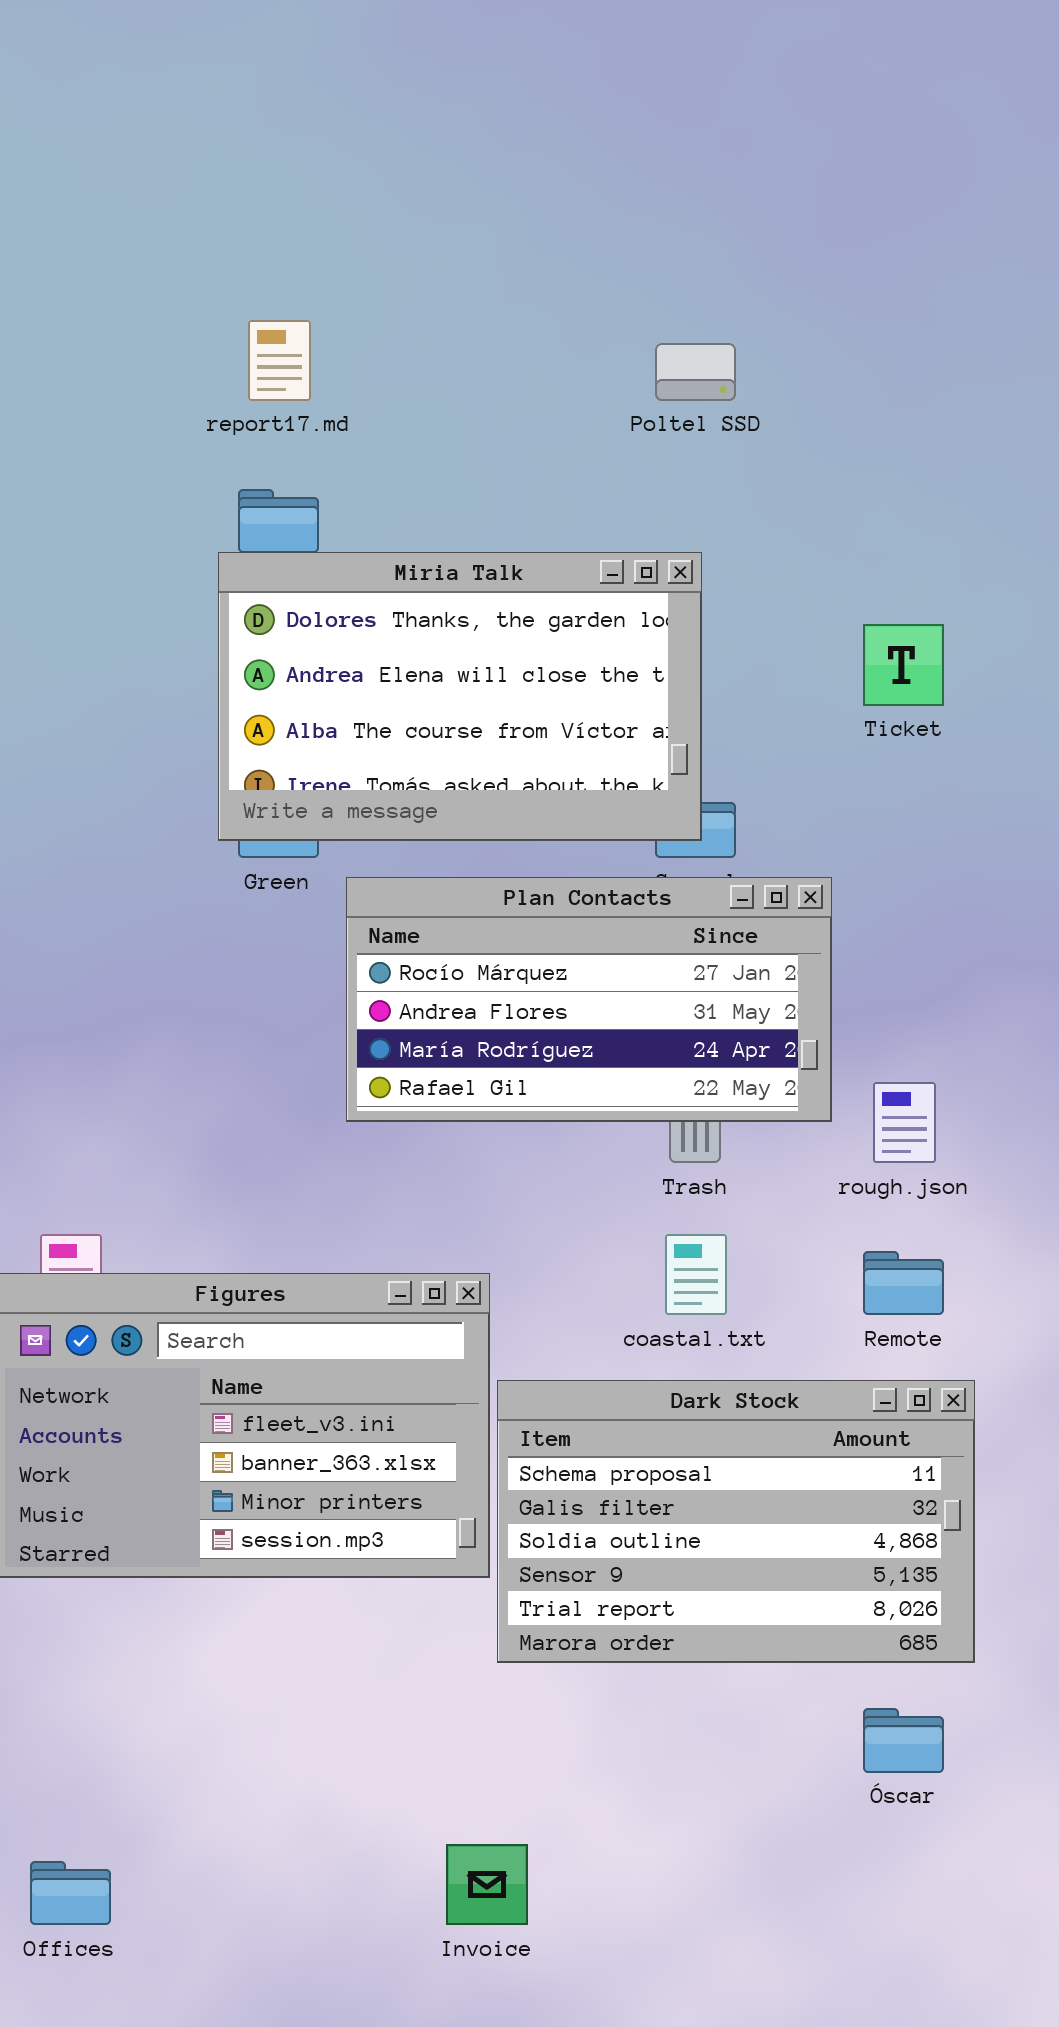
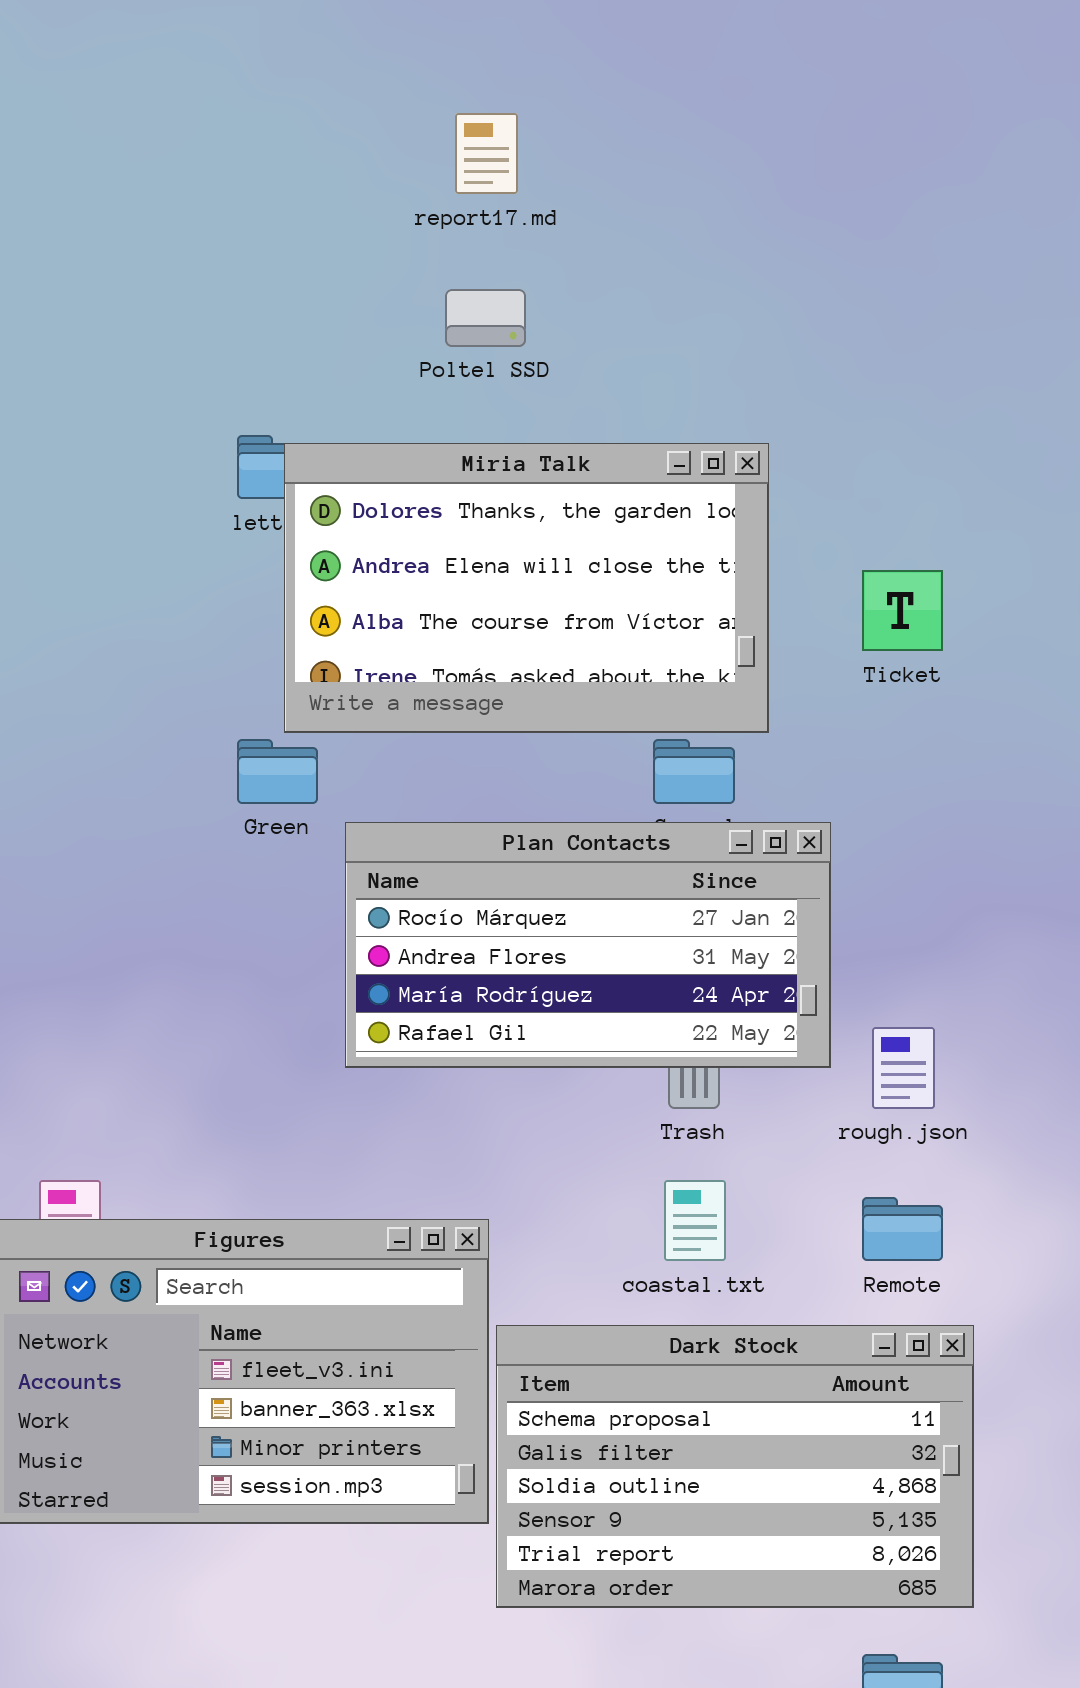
report17.md: [248,320,311,401] -> [455,113,518,194], moved
Poltel SSD: [655,343,736,401] -> [445,289,526,347], moved
Miria Talk: [218,552,702,841] -> [284,443,769,733], moved

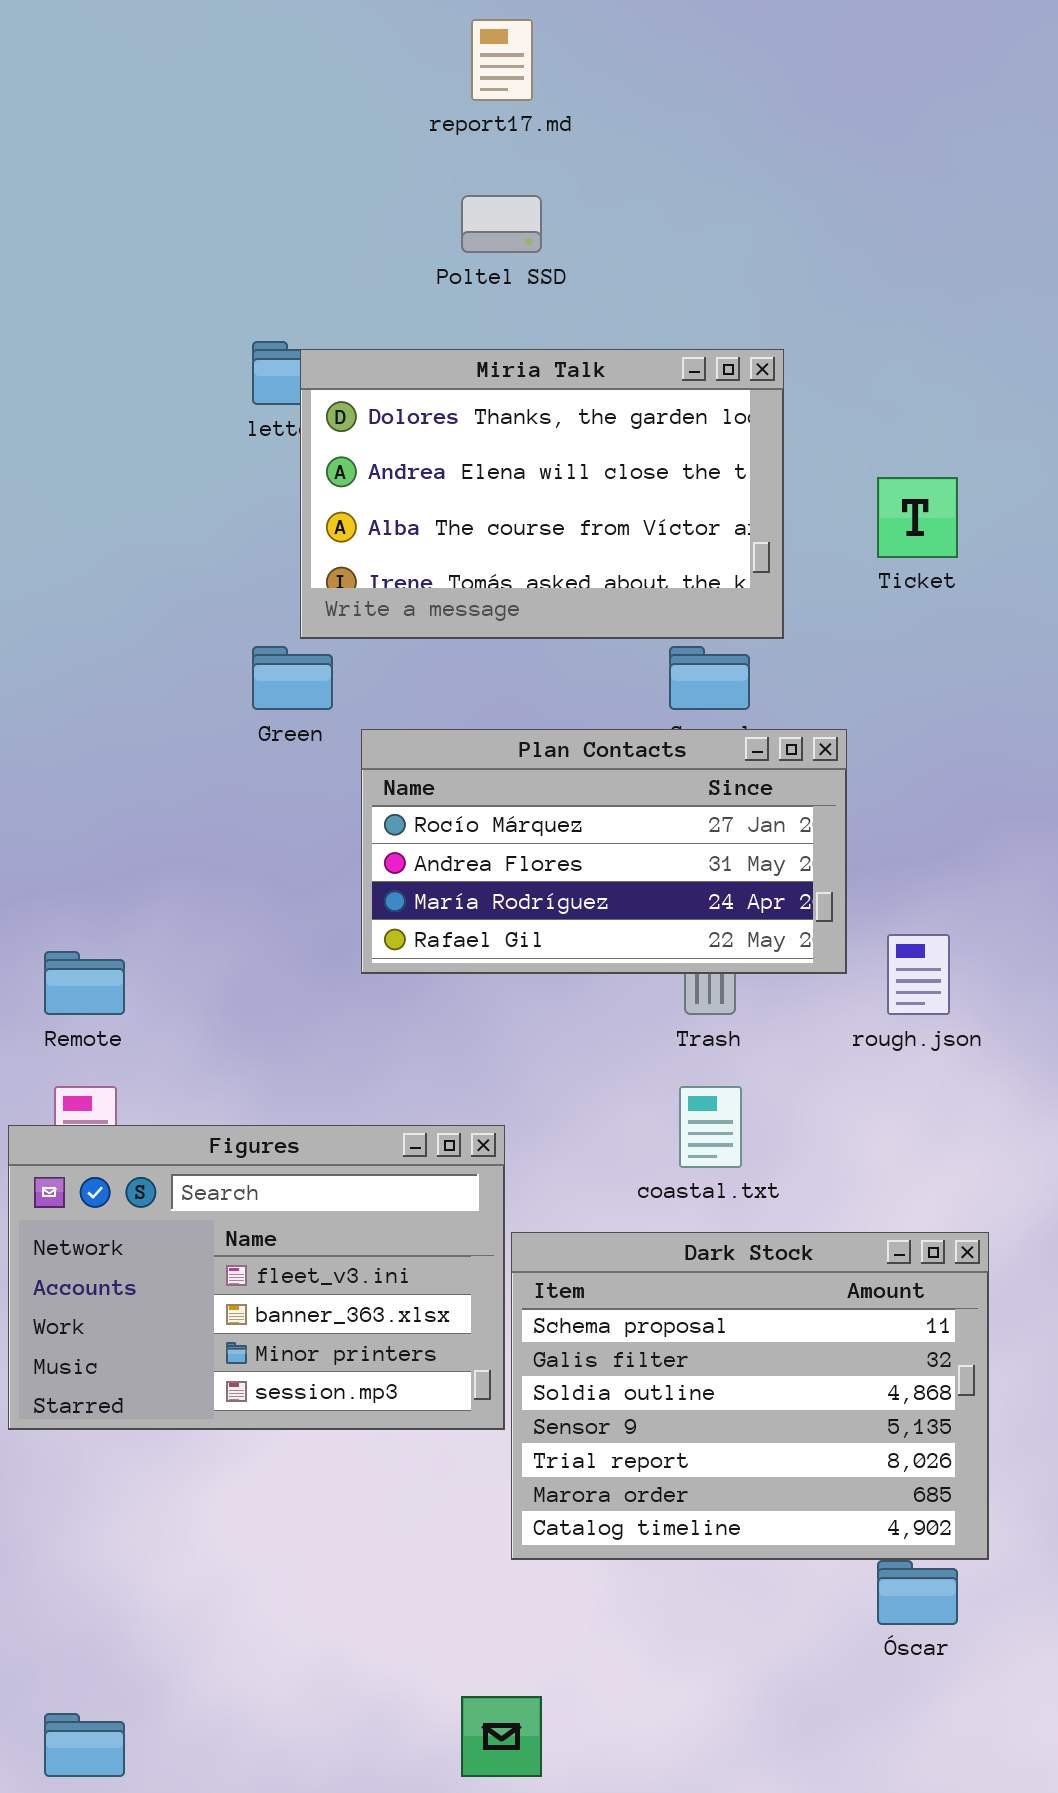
Remote: [862,1197,943,1261] -> [44,951,125,1015], moved
Dark Stock: [496,1325,974,1608] -> [511,1232,989,1560], resized

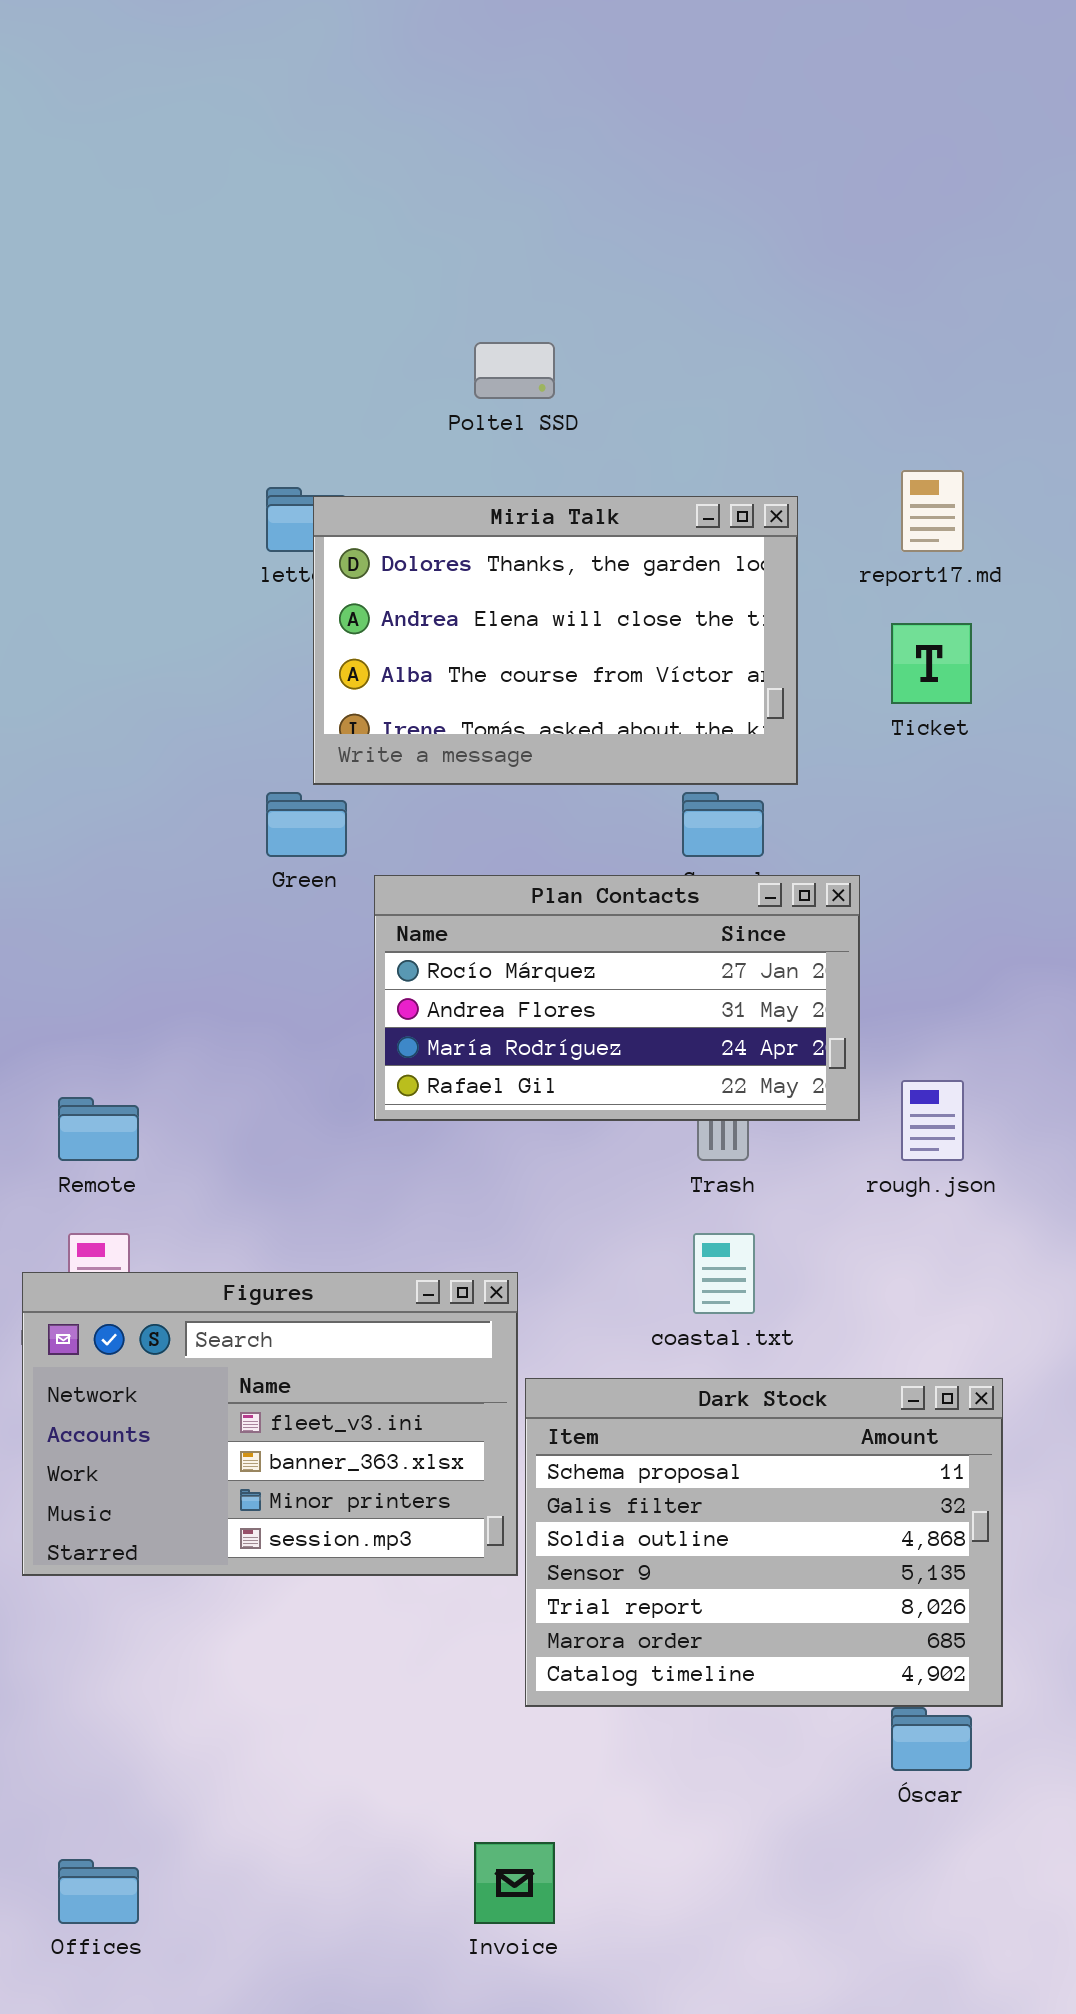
report17.md: [471,19,533,101] -> [901,470,964,552], moved

